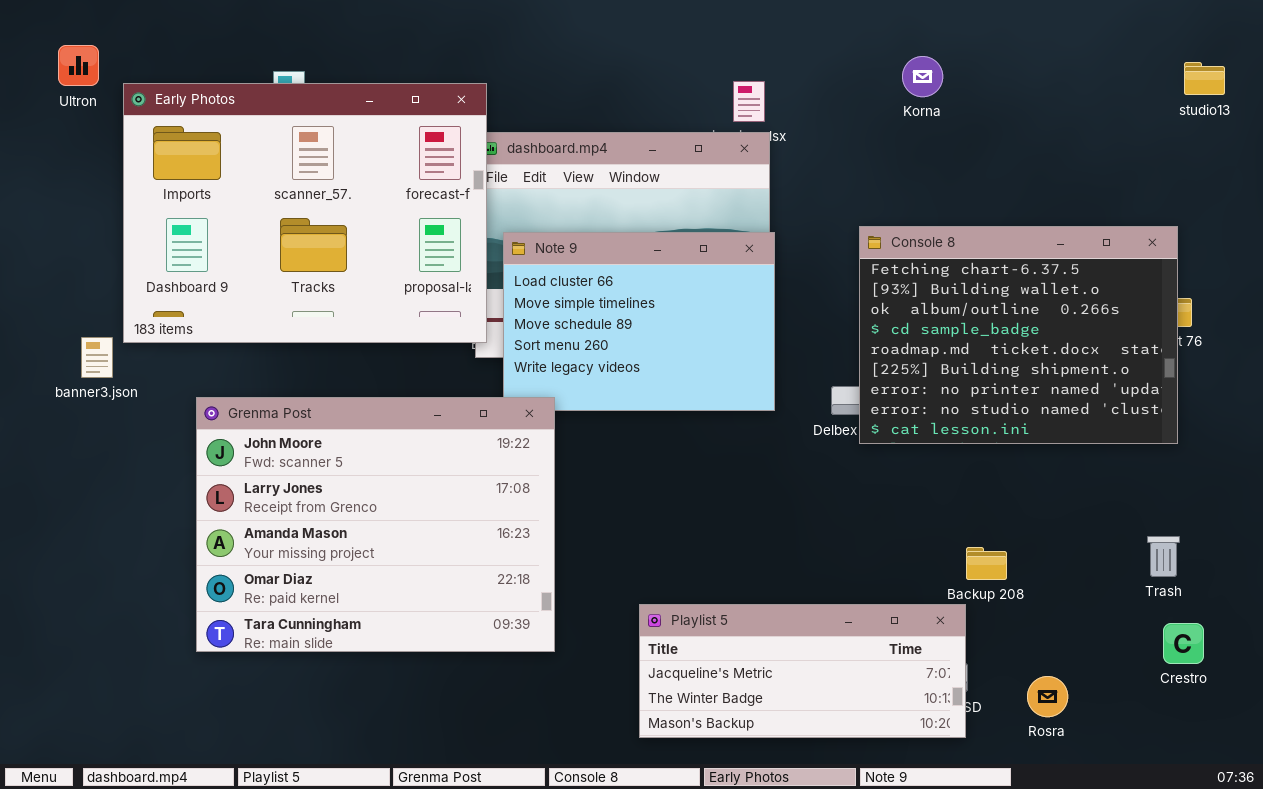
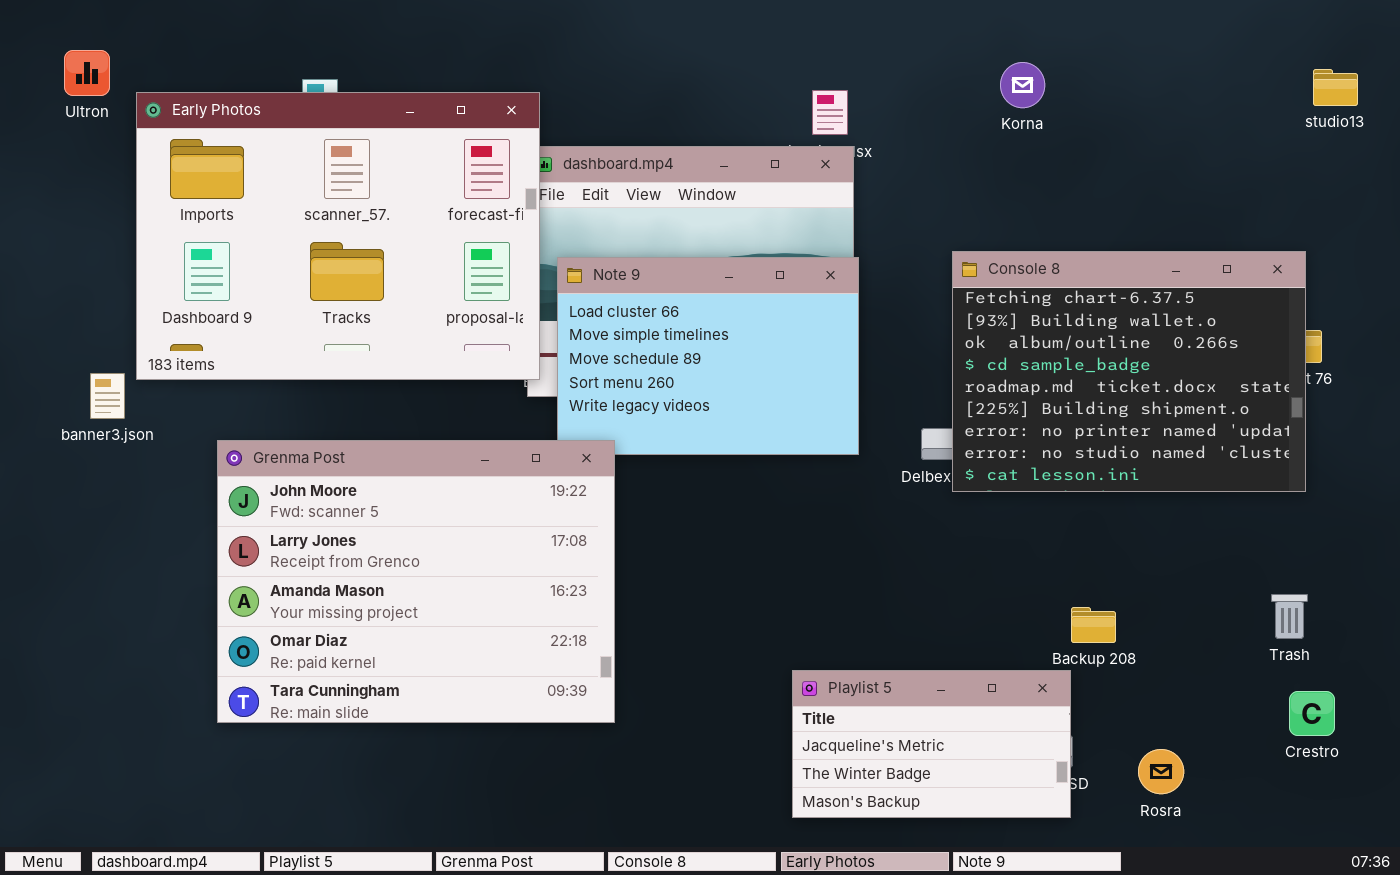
Playlist 5: [639,604,966,738] -> [792,670,1071,818], resized

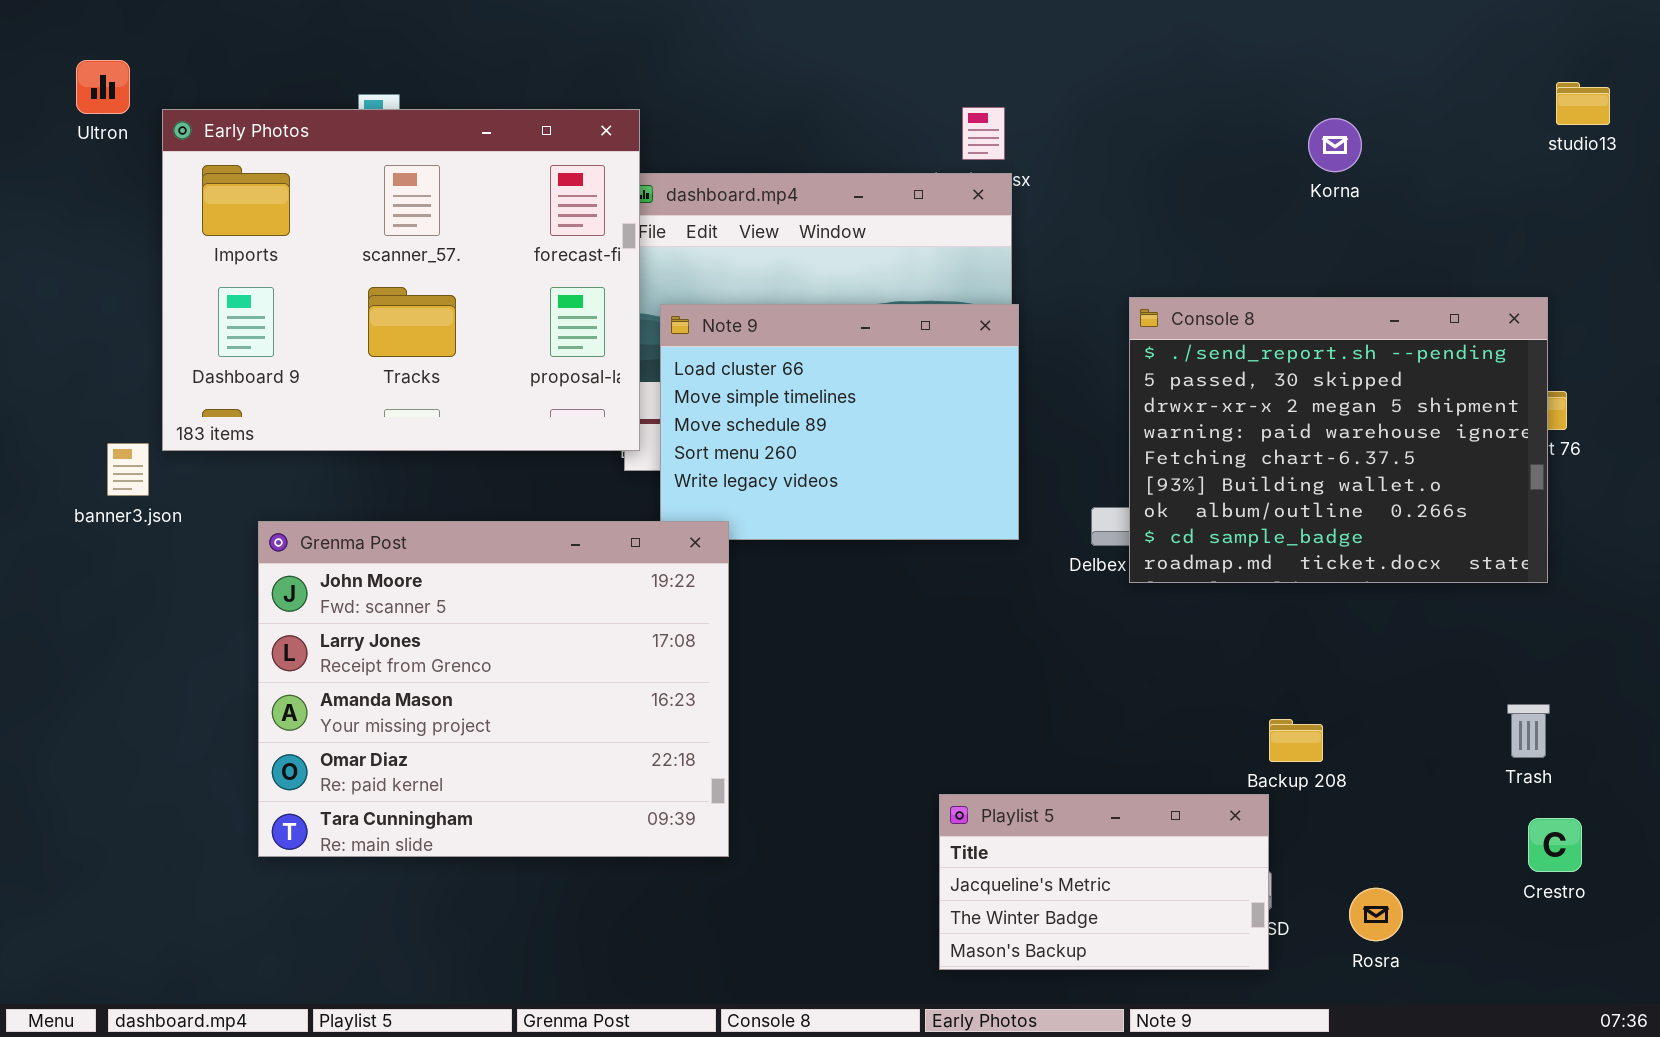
Korna: [1000,62,1045,108] -> [1308,118,1362,172], moved
Console 8: [952,251,1306,492] -> [1129,297,1548,583], scrolled up 4 rows

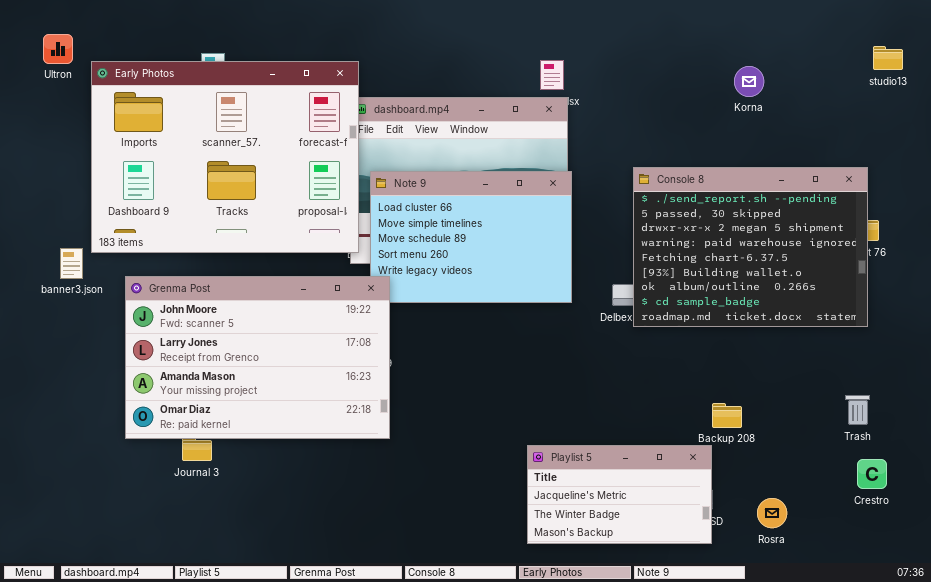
Grenma Post: [258,521,729,857] -> [125,276,390,439], moved, resized

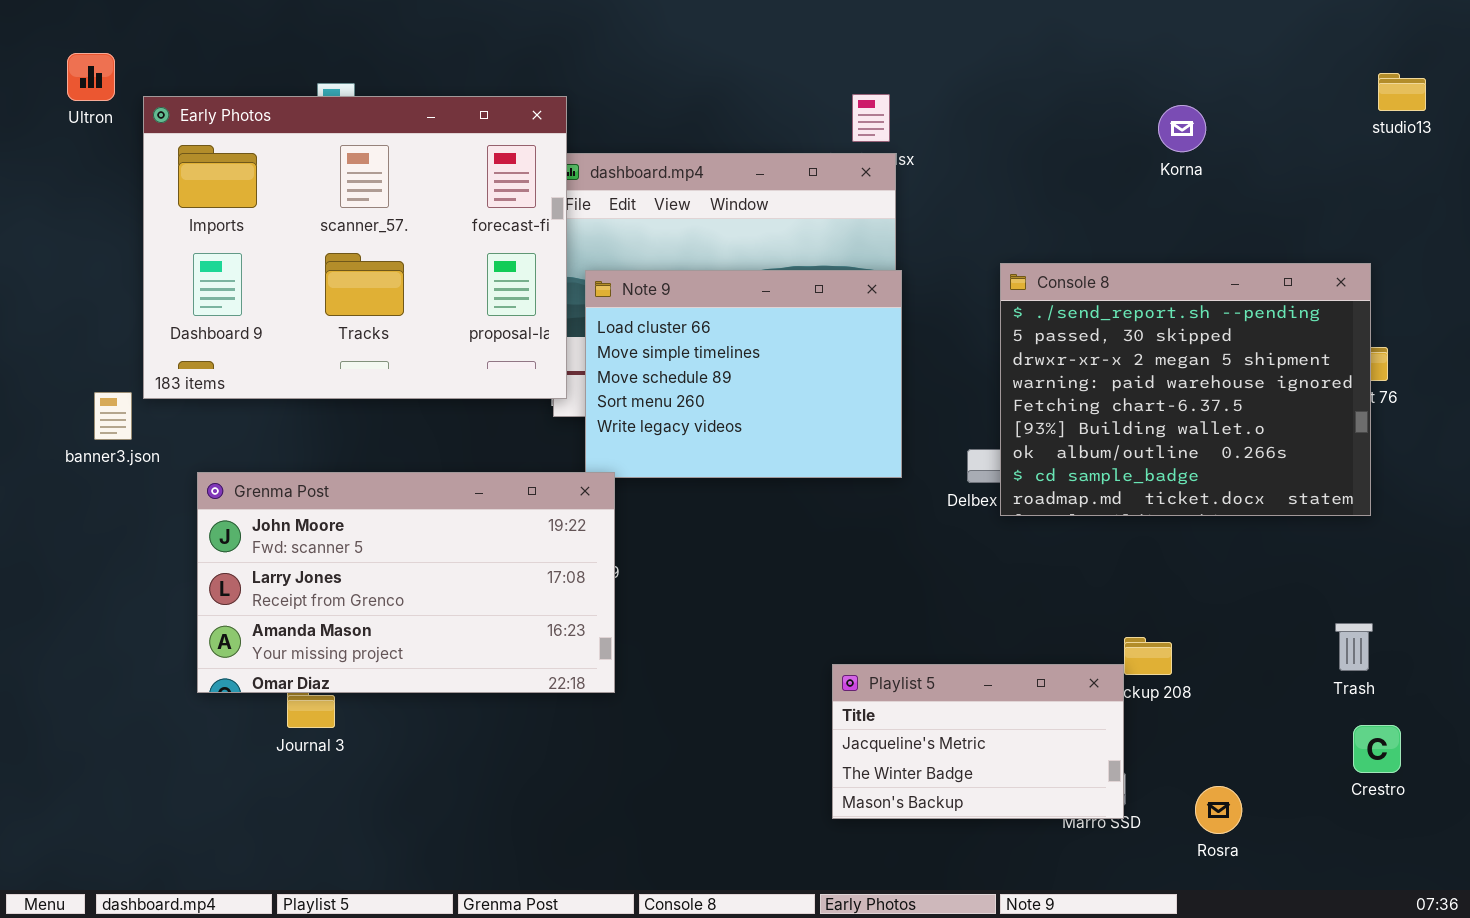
Grenma Post: [125,276,390,439] -> [197,472,615,693], resized
Playlist 5: [527,445,712,544] -> [832,664,1124,819], moved

